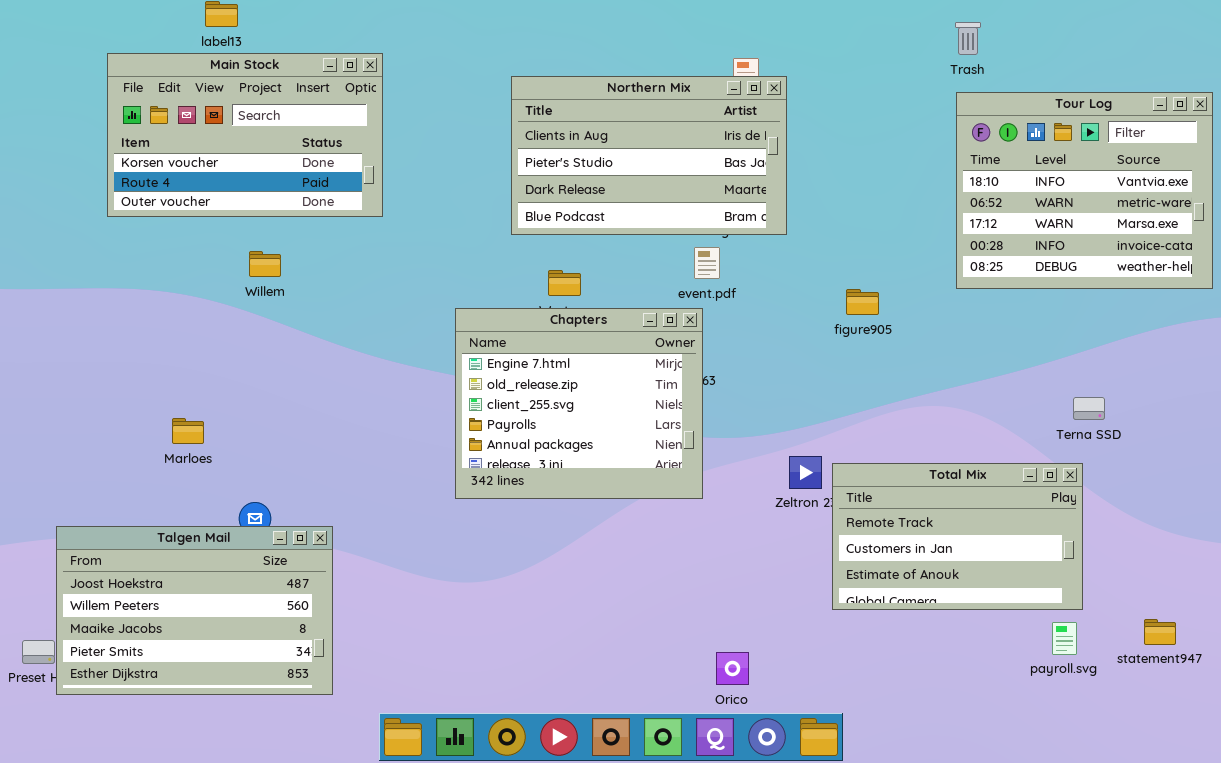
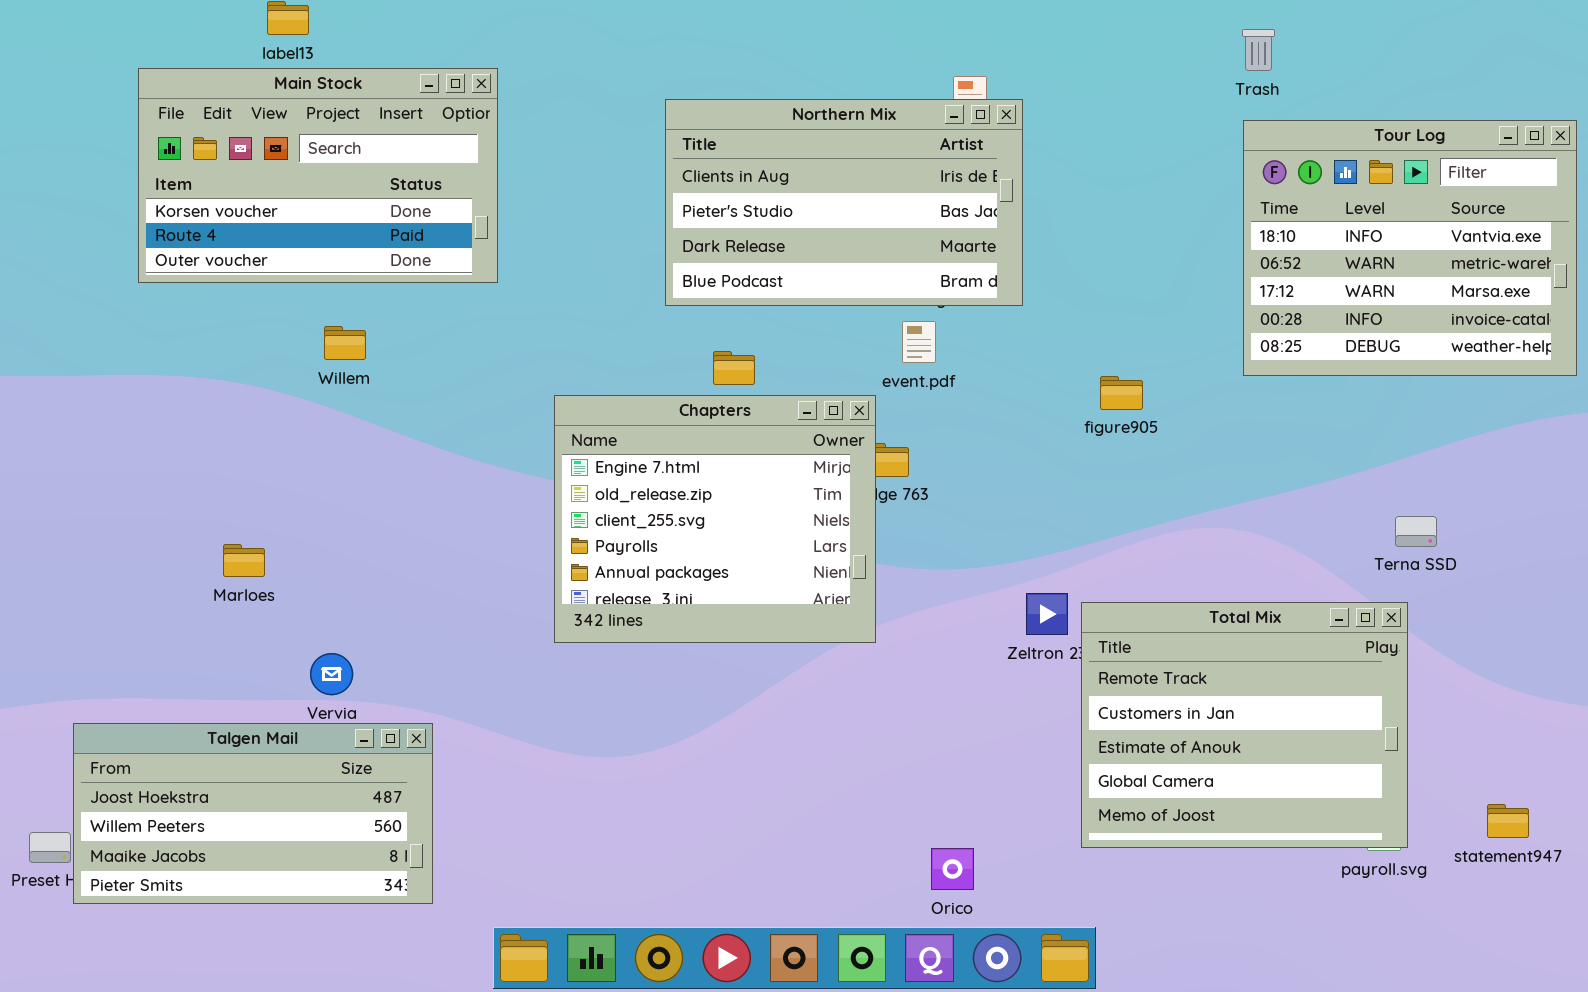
Chapters: [455,308,703,499] -> [554,395,876,643], moved
Total Mix: [832,463,1083,610] -> [1081,602,1408,848], resized
Talgen Mail: [56,526,333,695] -> [73,723,433,904], resized

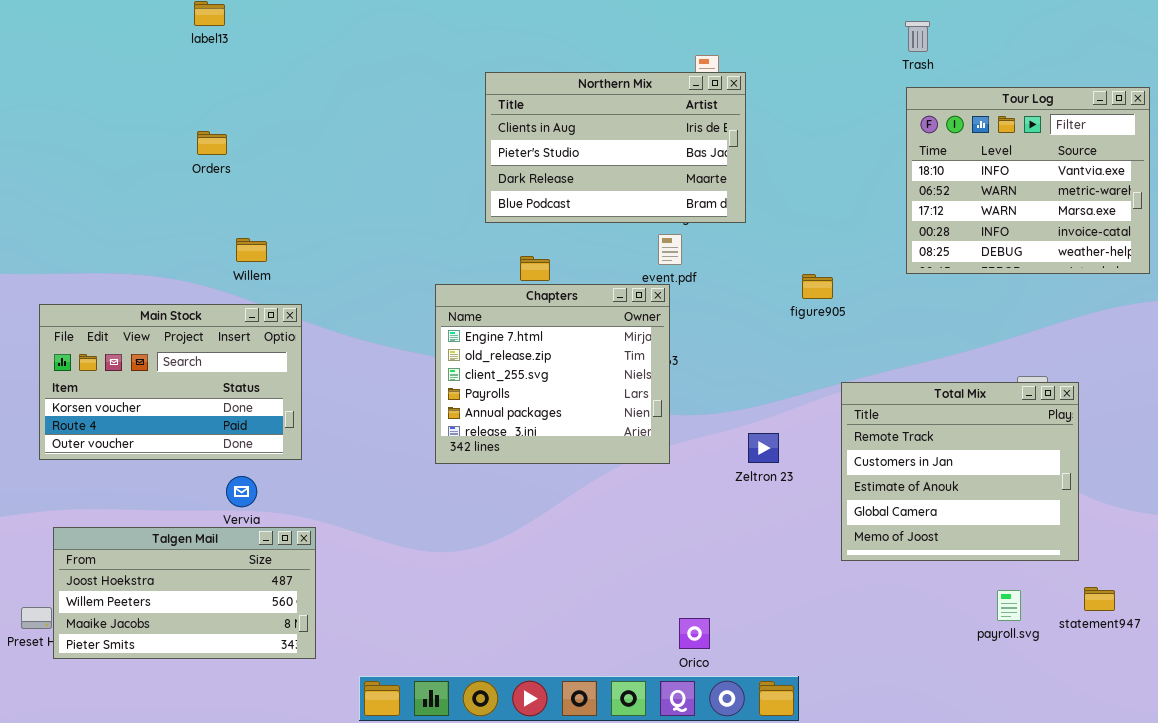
Main Stock: [138,68,498,283] -> [39,304,302,460], moved
Chapters: [554,395,876,643] -> [435,284,670,464], moved
Total Mix: [1081,602,1408,848] -> [841,382,1079,561], moved

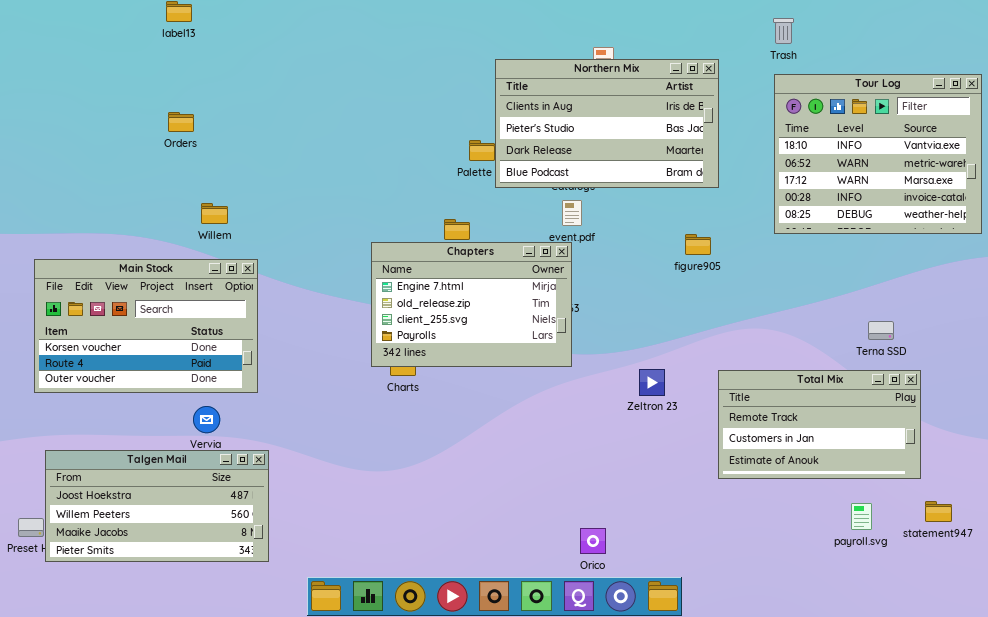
Northern Mix: [485,72,746,223] -> [495,59,719,188], moved
Chapters: [435,284,670,464] -> [371,242,572,367], resized
Total Mix: [841,382,1079,561] -> [718,370,921,479], resized

